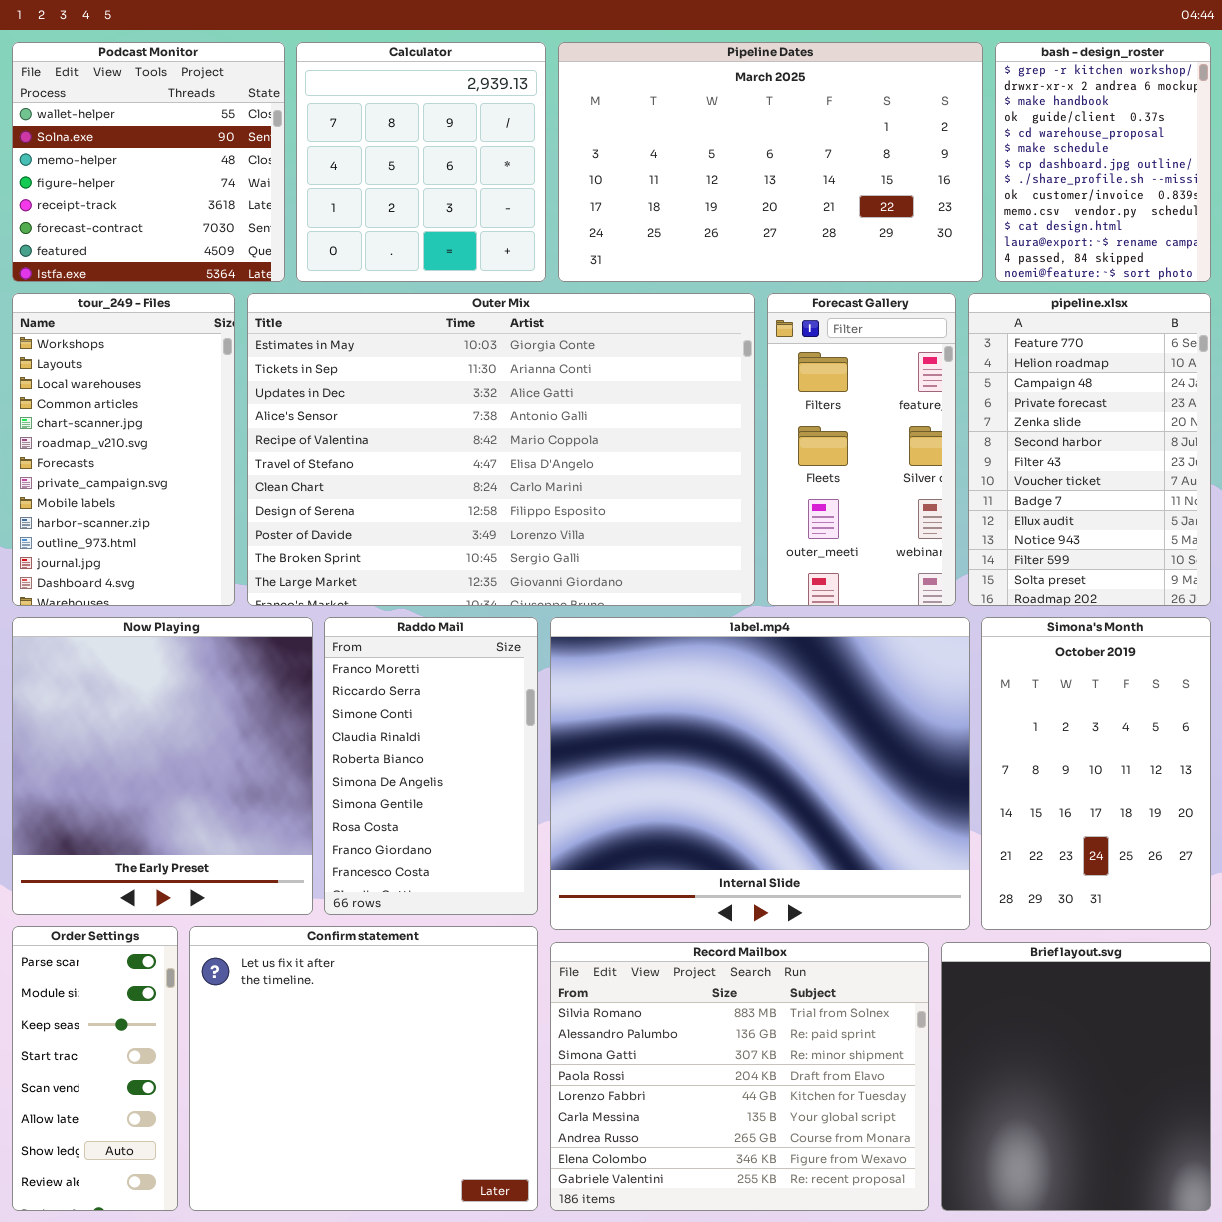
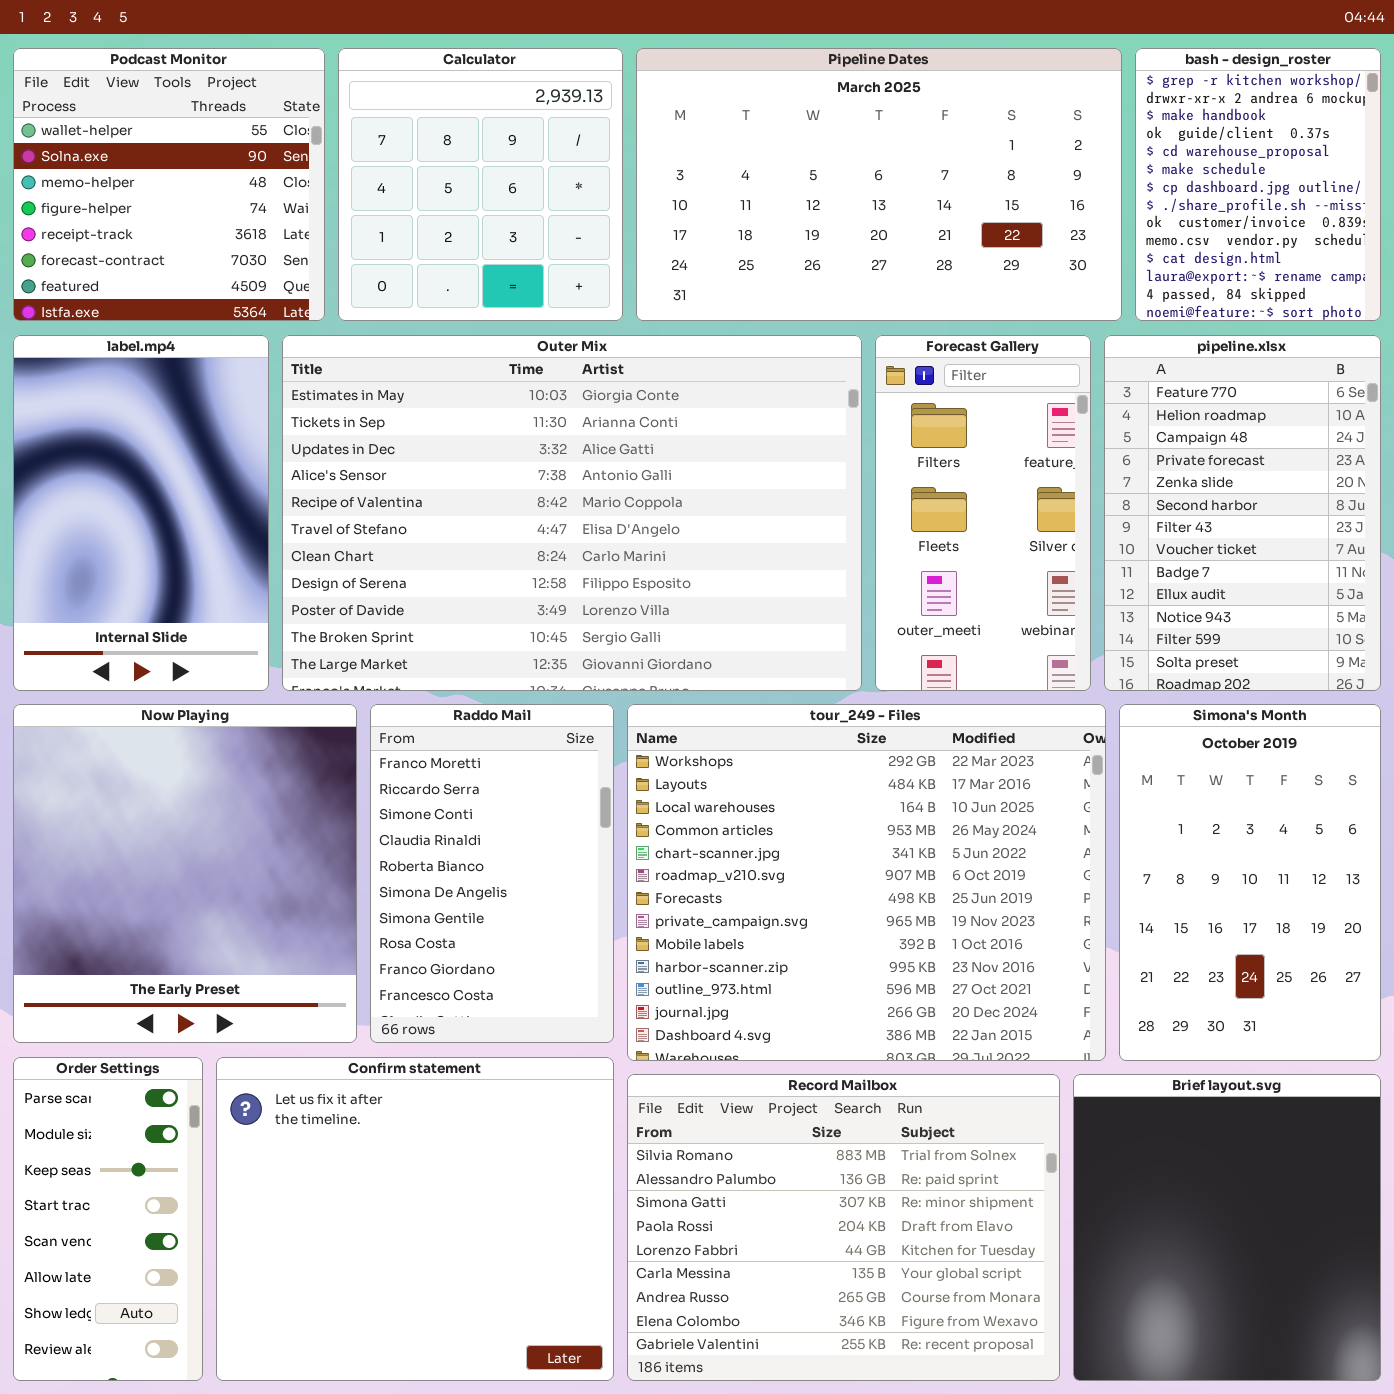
tour_249 - Files: [12,293,235,606] -> [627,704,1106,1061], moved, resized
label.mp4: [550,617,970,930] -> [13,335,269,691], moved, resized

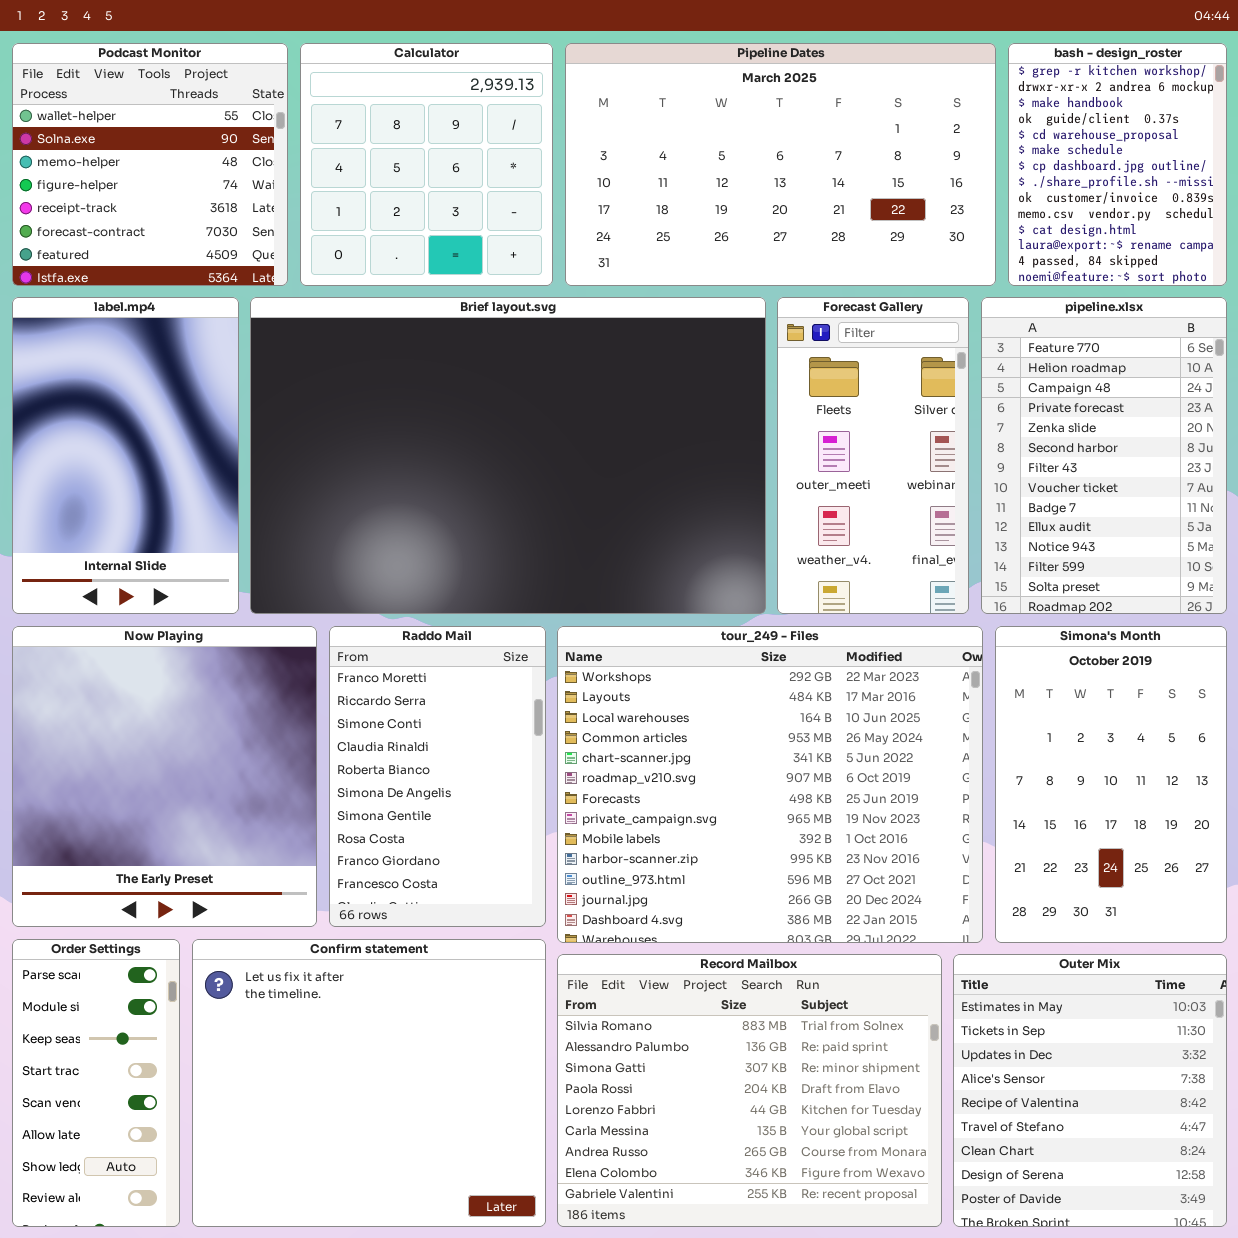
Outer Mix: [282,335,862,691] -> [953,954,1227,1227], moved, resized
Forecast Gallery: [875,335,1091,691] -> [777,297,969,614], scrolled down 1 row
Brief layout.svg: [1073,1074,1381,1381] -> [250,297,766,614], moved, resized

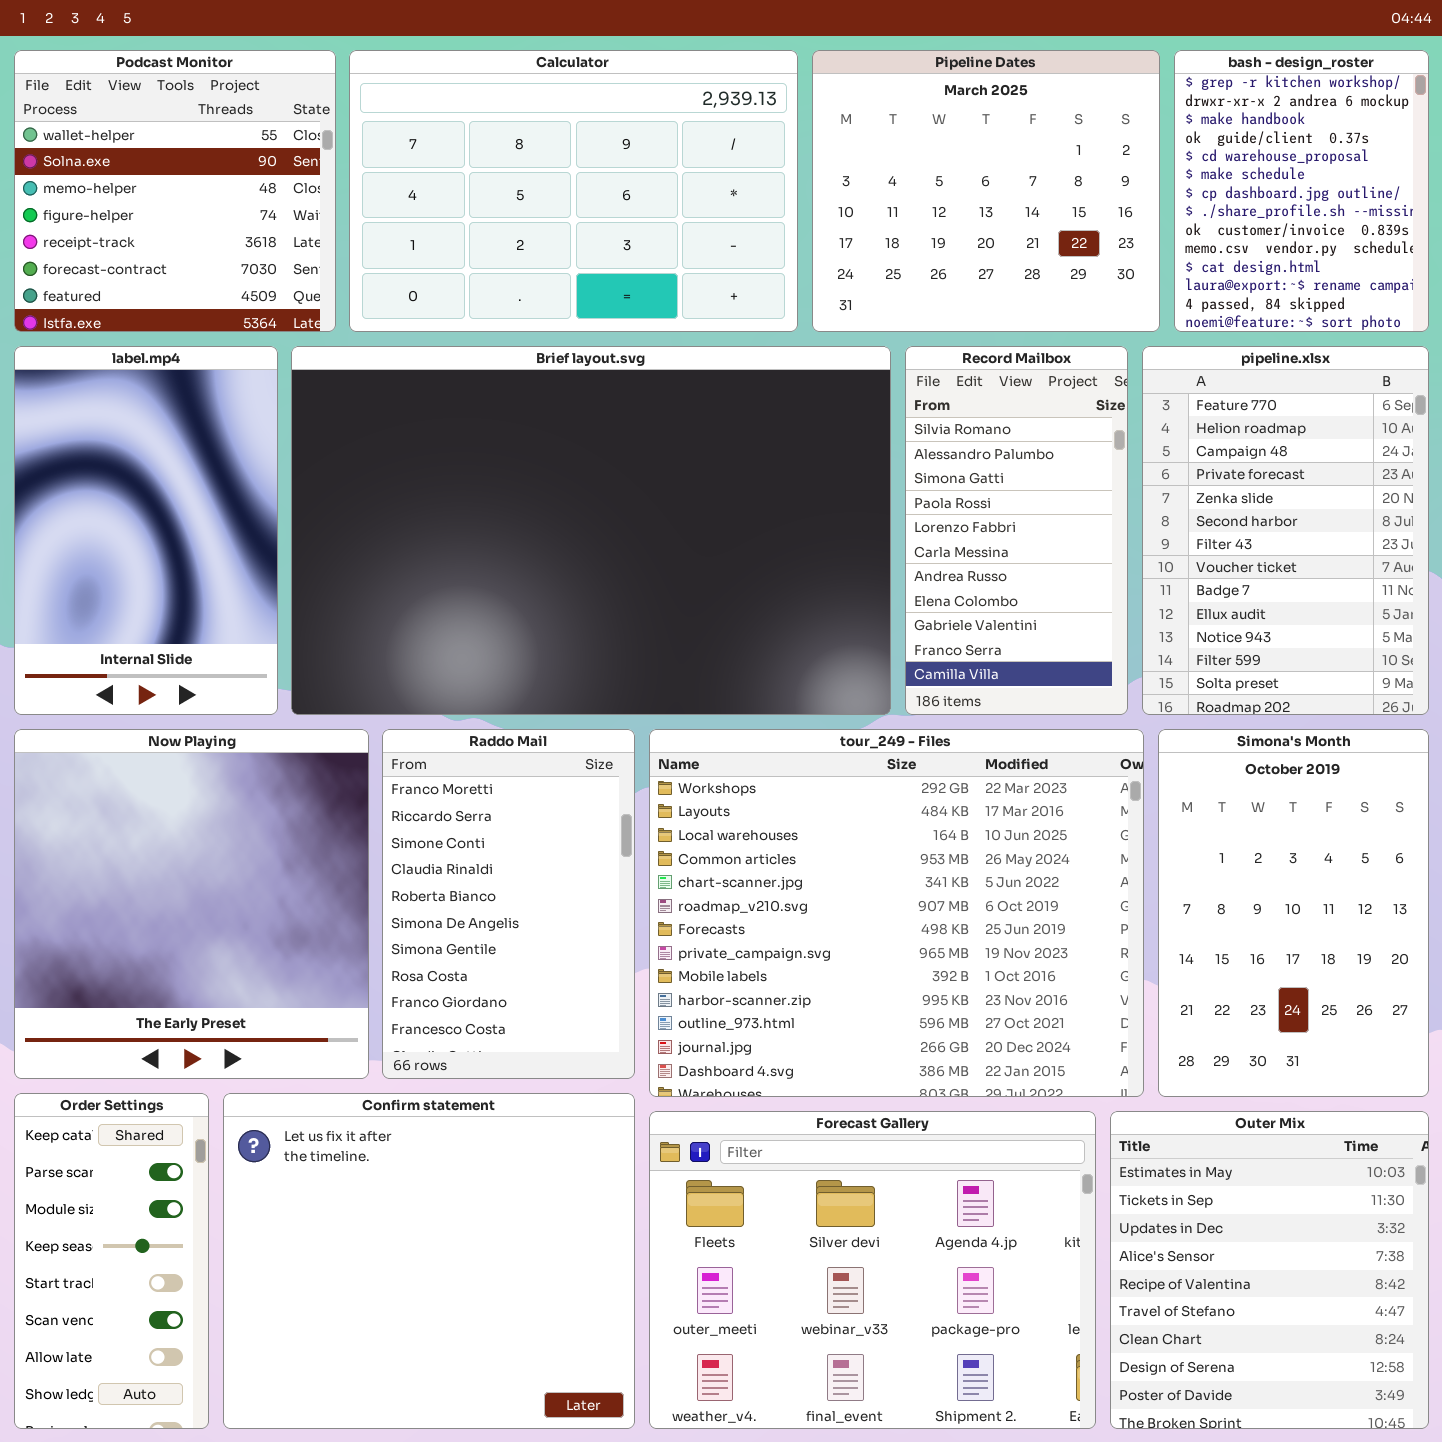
Calculator: [300,43,553,286] -> [349,50,798,332], resized
Pipeline Dates: [565,43,996,286] -> [812,50,1160,332], resized
Forecast Gallery: [777,297,969,614] -> [649,1111,1096,1429], moved, resized
Order Settings: [12,939,180,1227] -> [14,1093,209,1429], scrolled up 1 row
Record Mailbox: [557,954,942,1227] -> [905,346,1128,715], moved, resized

